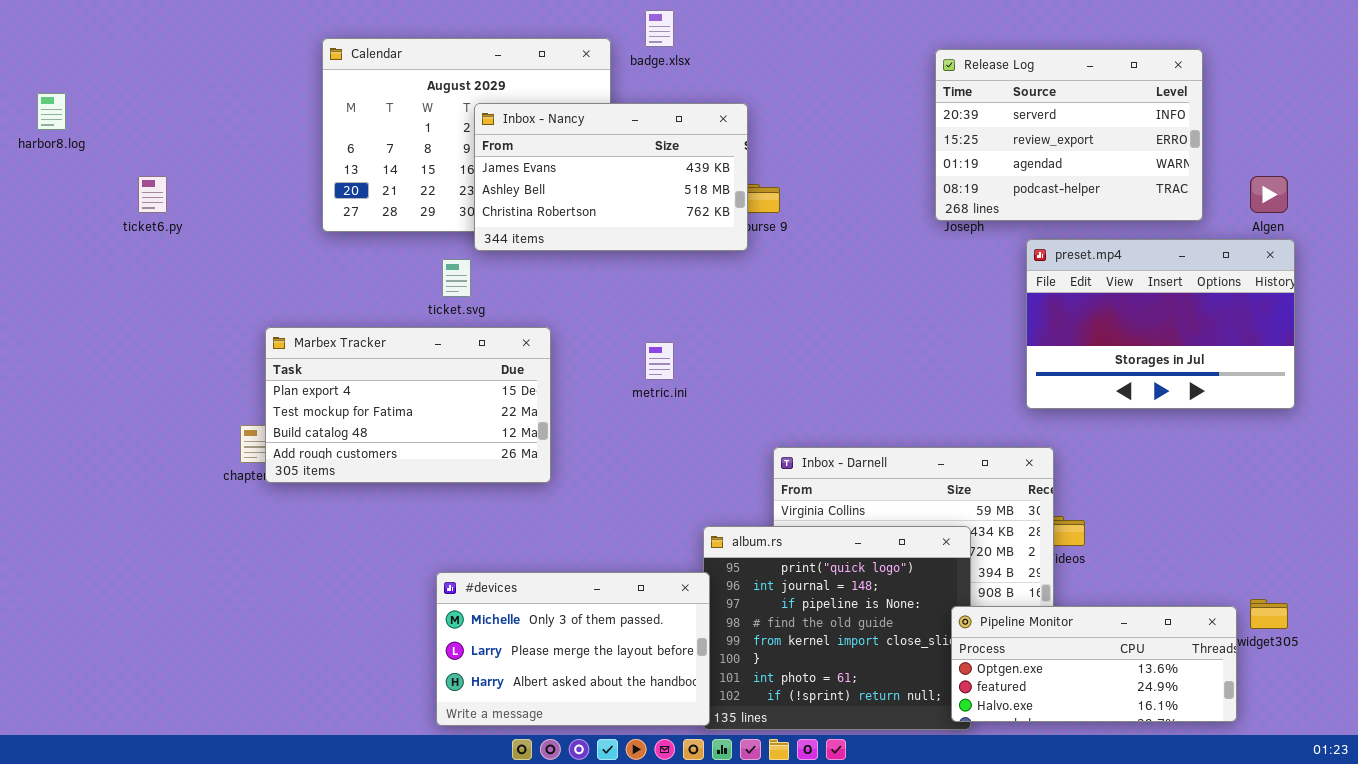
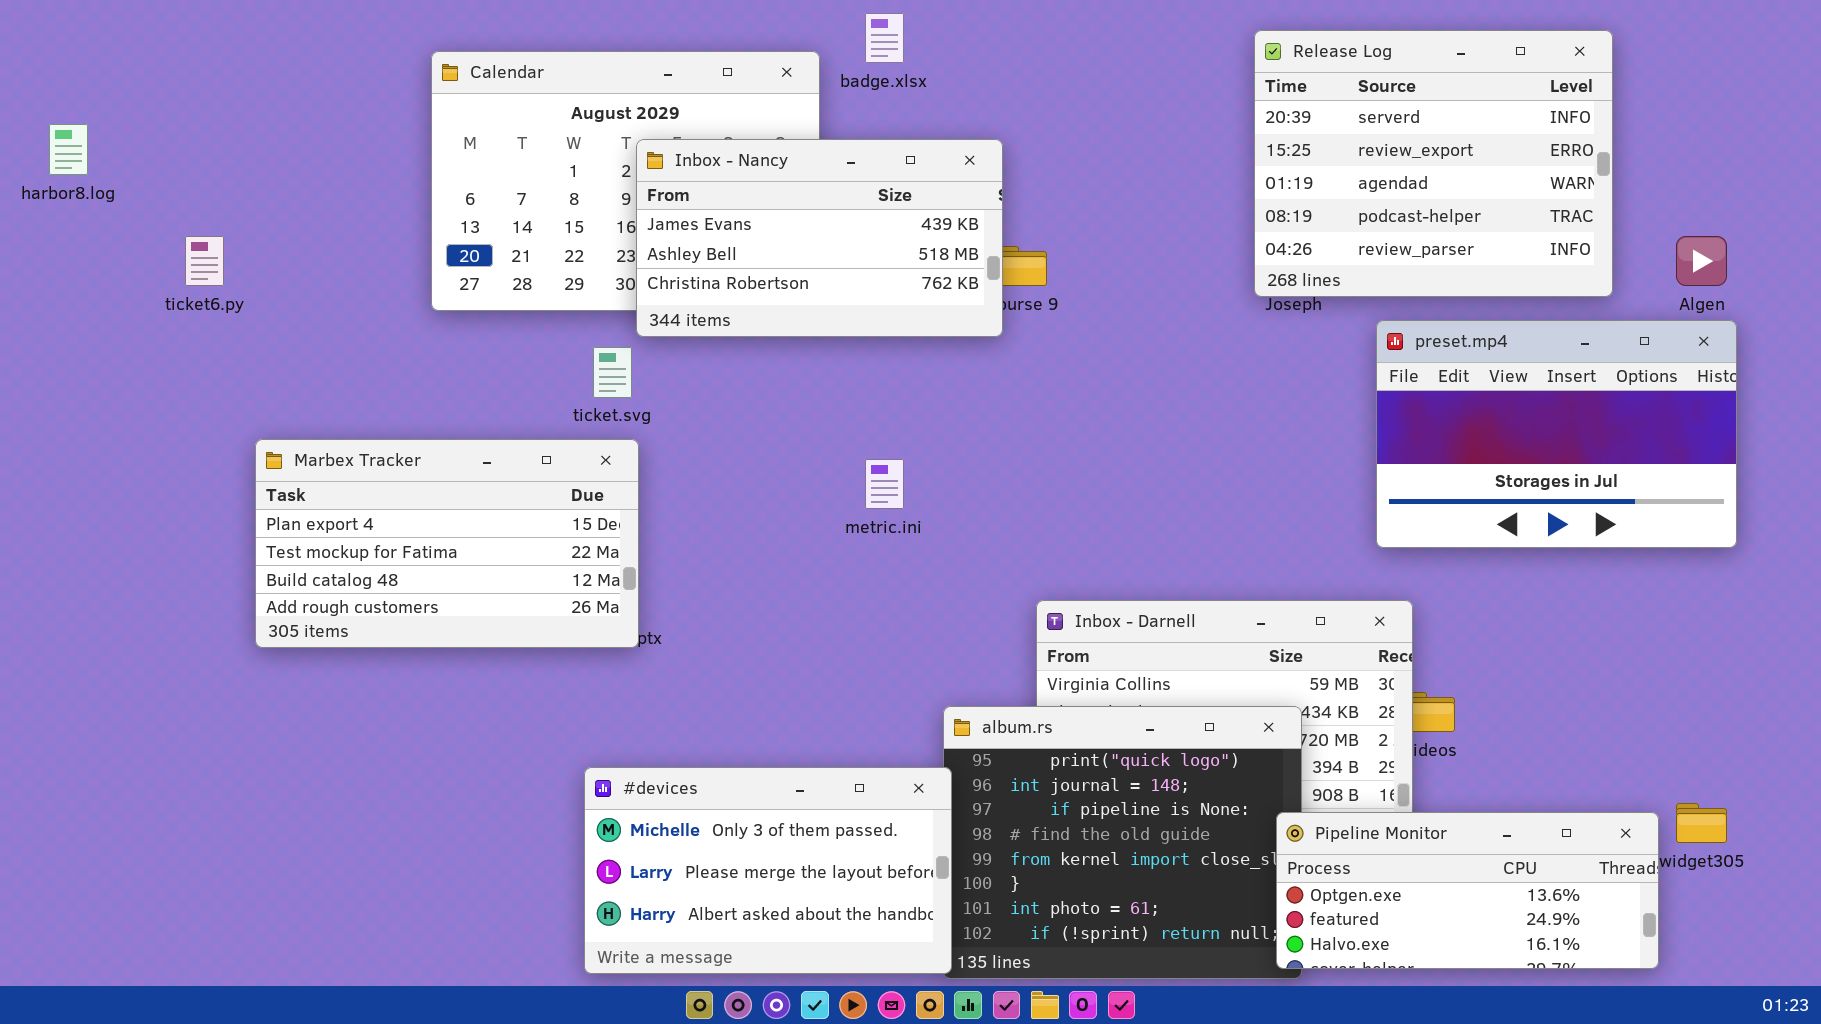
Release Log: [935,49,1203,221] -> [1254,30,1613,297], resized
Marbex Tracker: [265,327,551,483] -> [255,439,639,648], moved

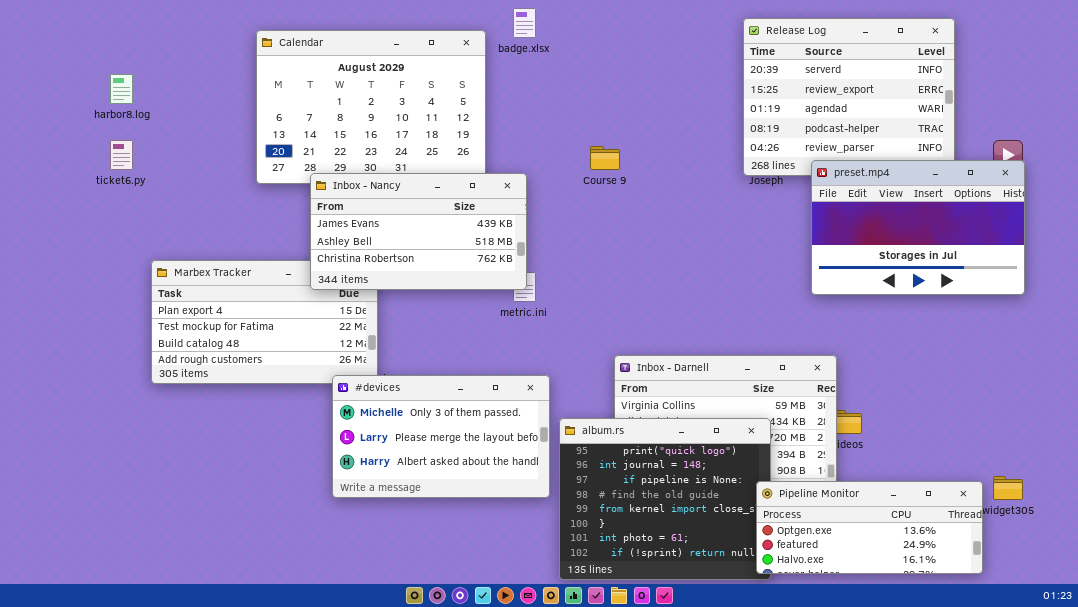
harbor8.log: [49,124,88,175] -> [110,74,133,104], moved
Inbox - Nancy: [636,139,1003,337] -> [310,173,527,290], moved
preset.mp4: [1376,320,1737,548] -> [811,160,1025,295], moved
#devices: [584,767,952,974] -> [332,375,550,498], moved

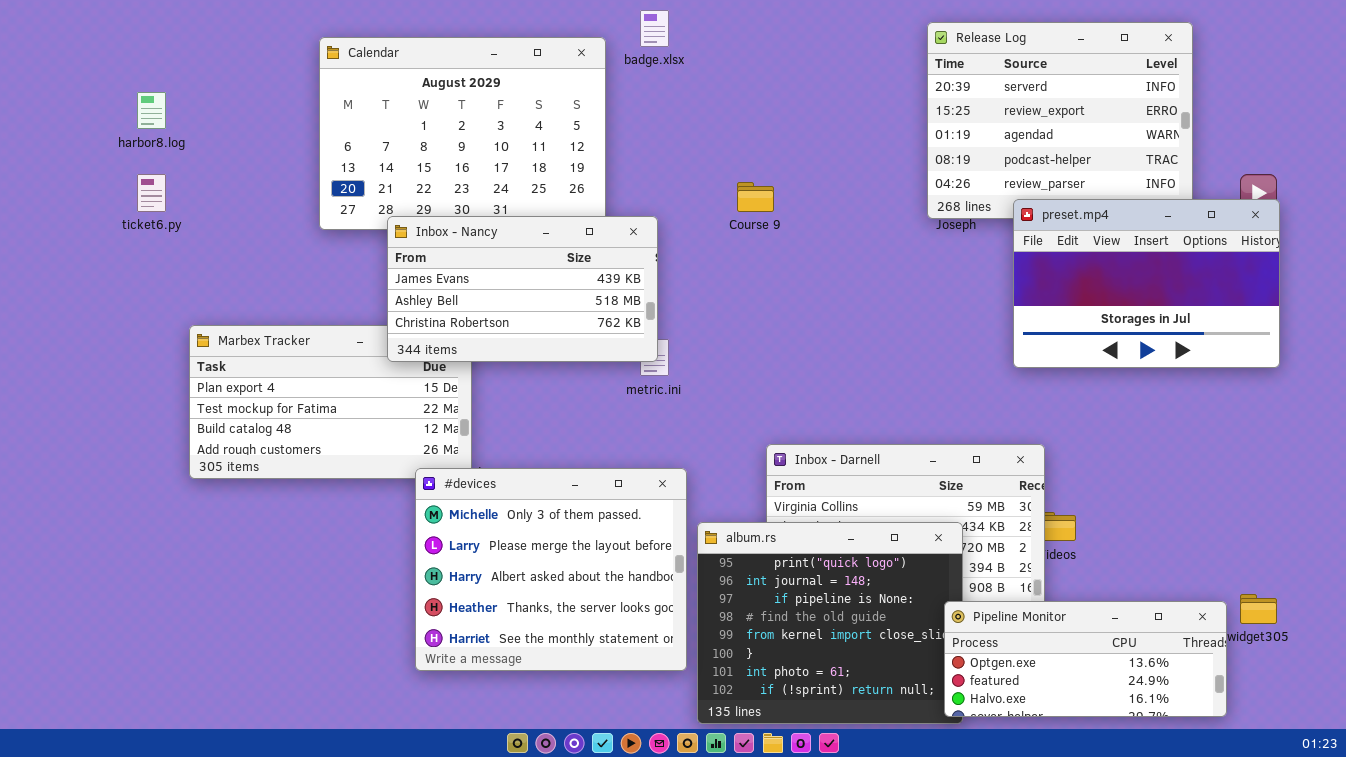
#devices: [332,375,550,498] -> [415,468,687,671], resized

